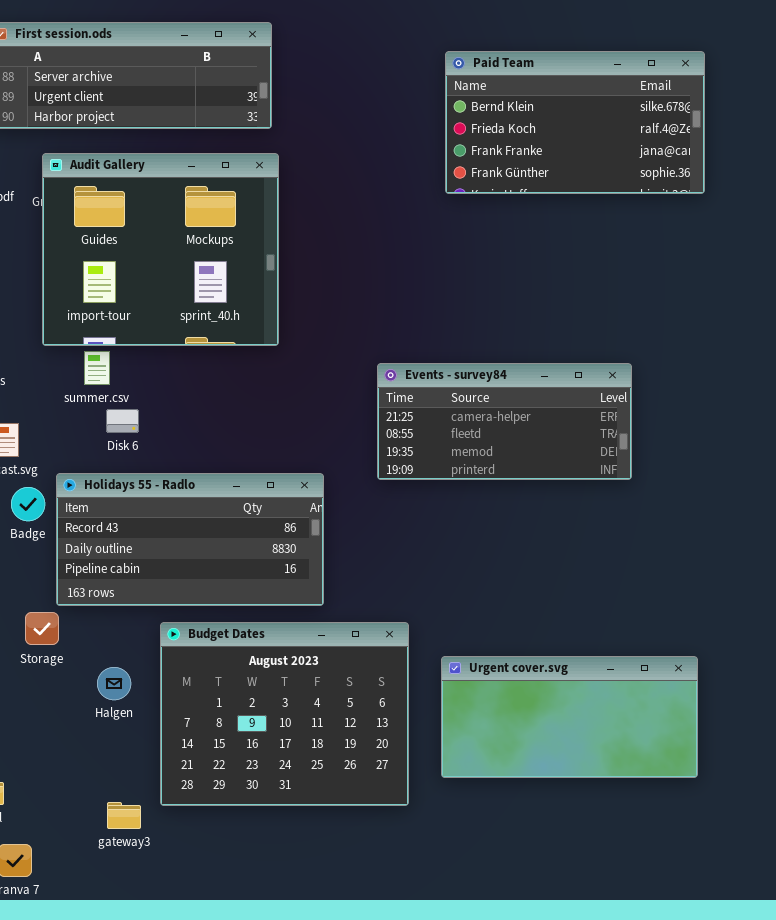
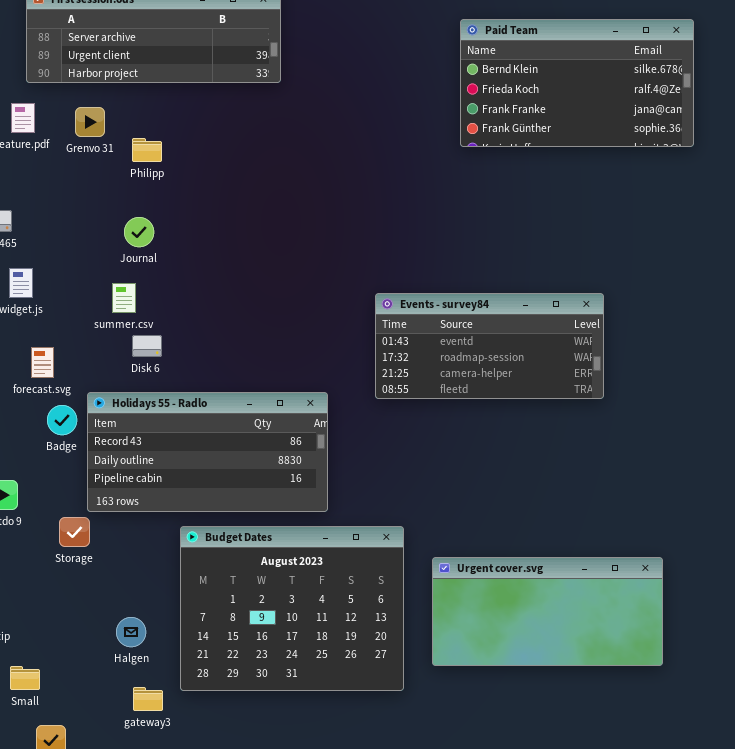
Paid Team: [445,51,705,194] -> [460,19,694,147], moved
Audit Gallery: [42,153,279,346] -> none, closed
Events - survey84: [377,363,632,480] -> [375,293,604,399], scrolled up 2 rows
Halgen: [97,667,131,700] -> [116,617,146,647], moved

